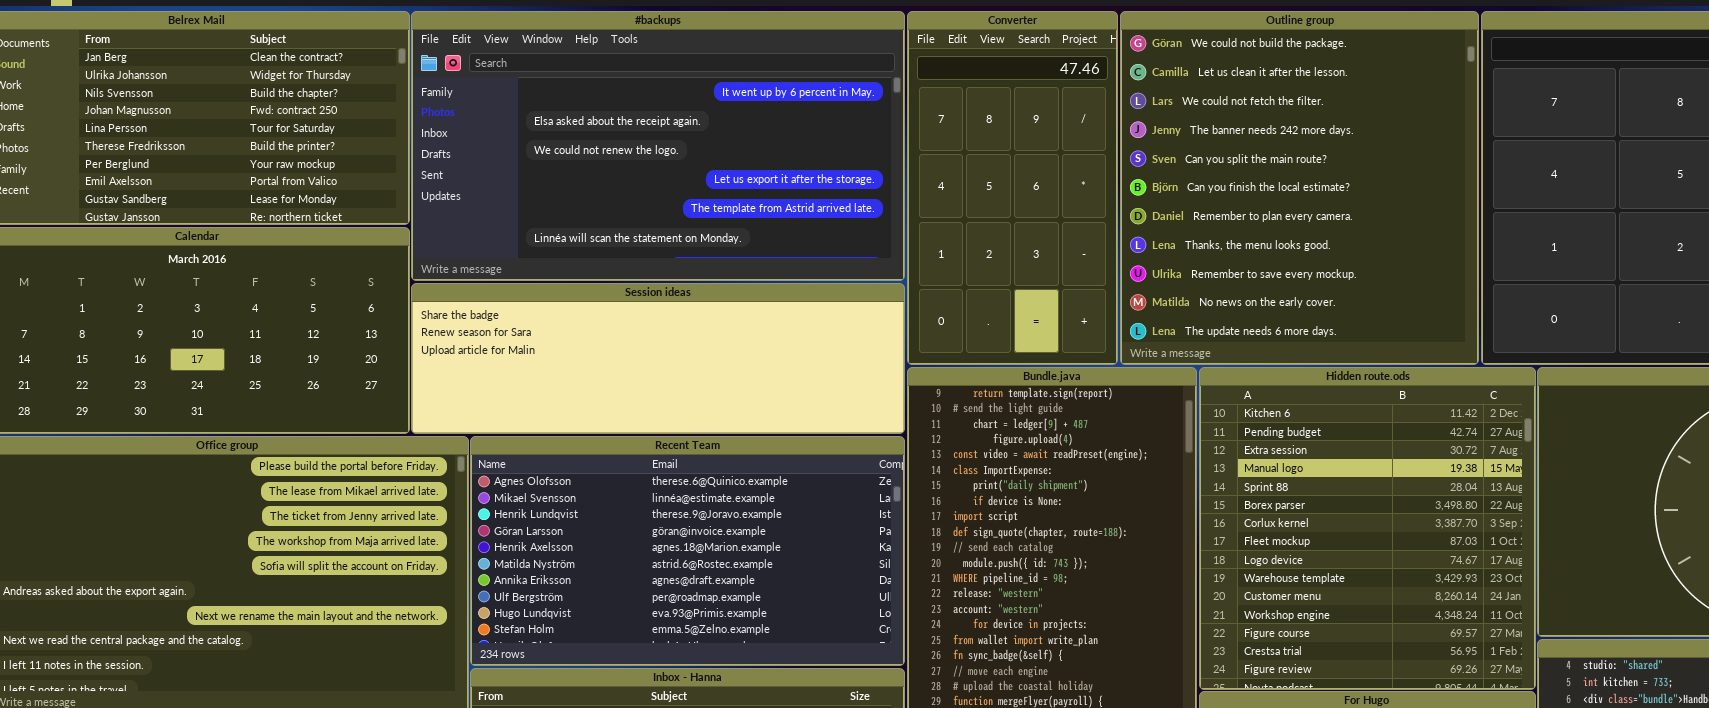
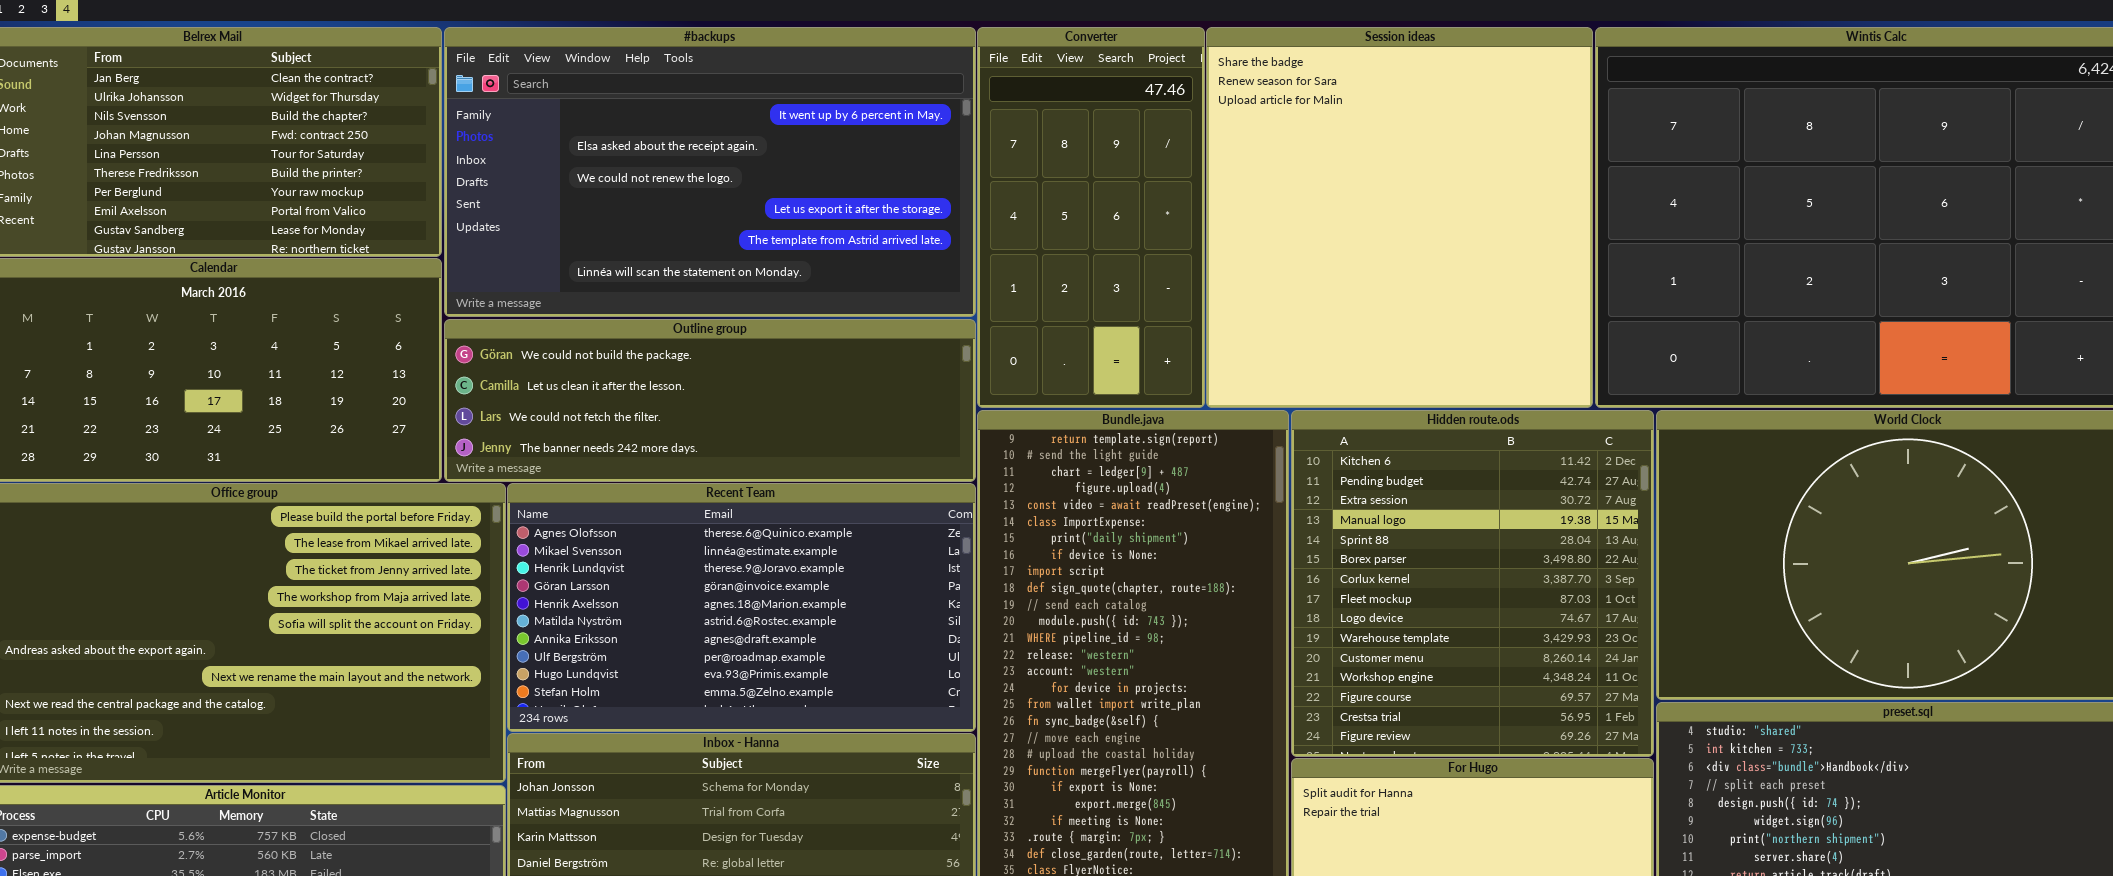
Outline group: [1120,11,1479,365] -> [444,319,976,482], moved, resized
Session ideas: [411,283,905,434] -> [1206,27,1593,408], moved, resized

